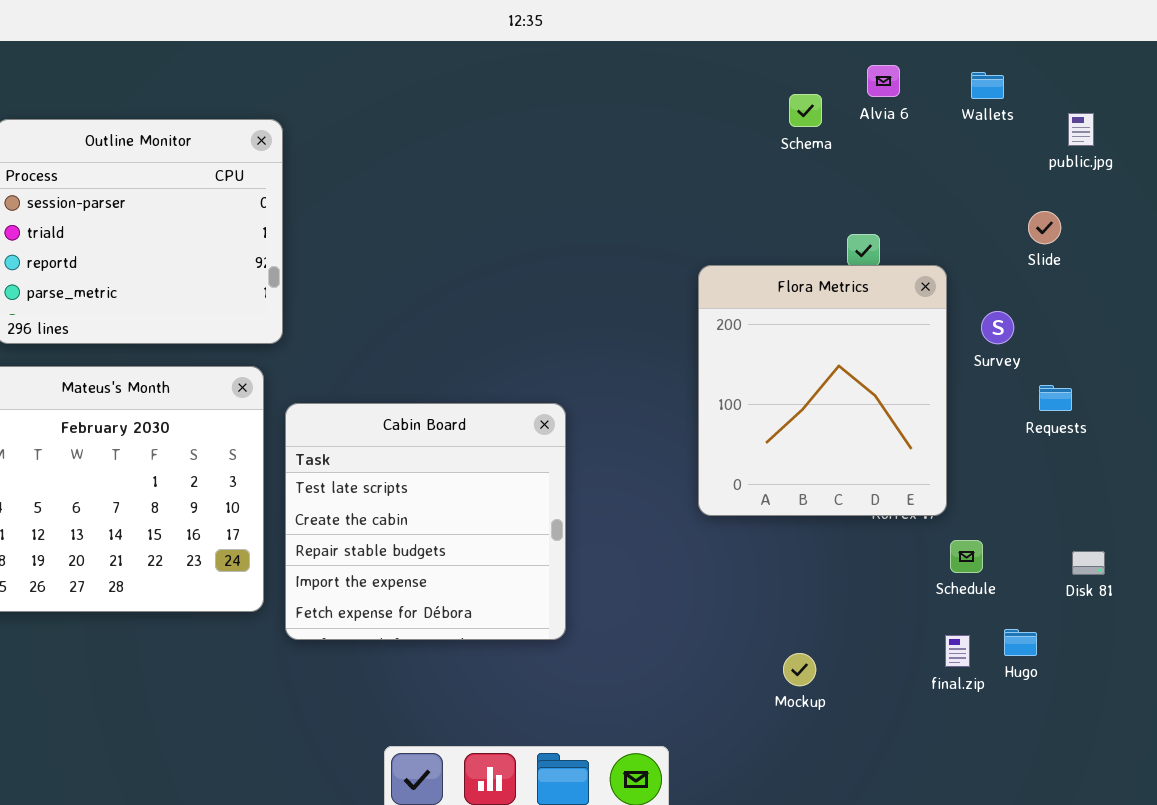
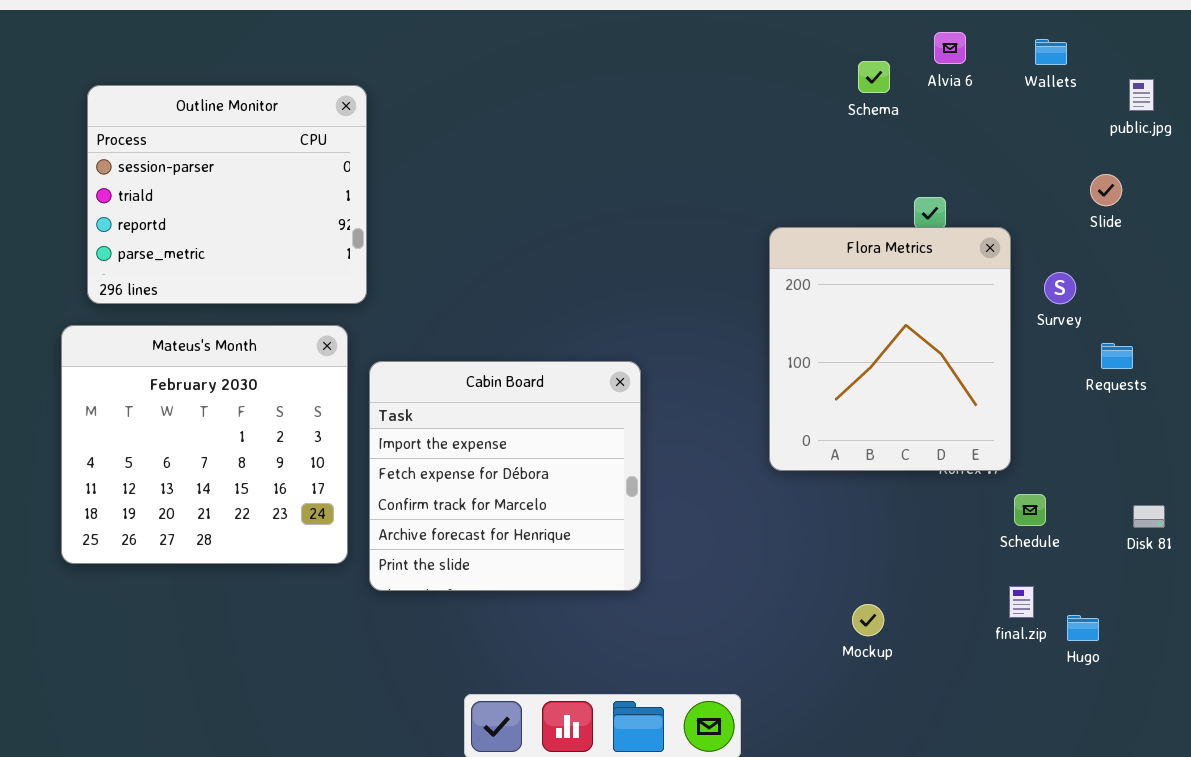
Cabin Board: [285,403,566,640] -> [369,361,641,591], scrolled down 3 rows
Hugo: [1004,629,1037,656] -> [1067,615,1099,641], moved

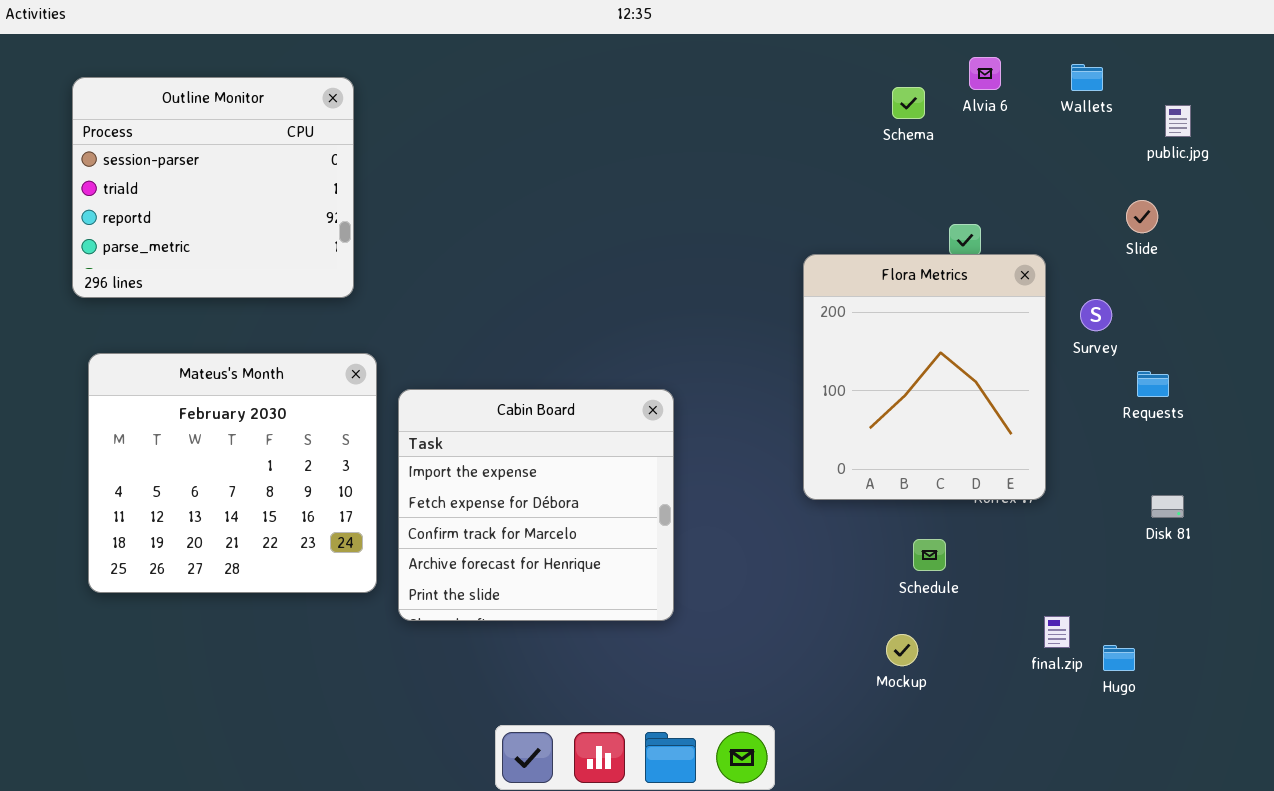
Outline Monitor: [87,85,367,304] -> [72,77,354,298], moved
Schedule: [1014,494,1046,526] -> [913,539,946,571], moved
Disk 81: [1133,505,1165,528] -> [1151,495,1184,518], moved

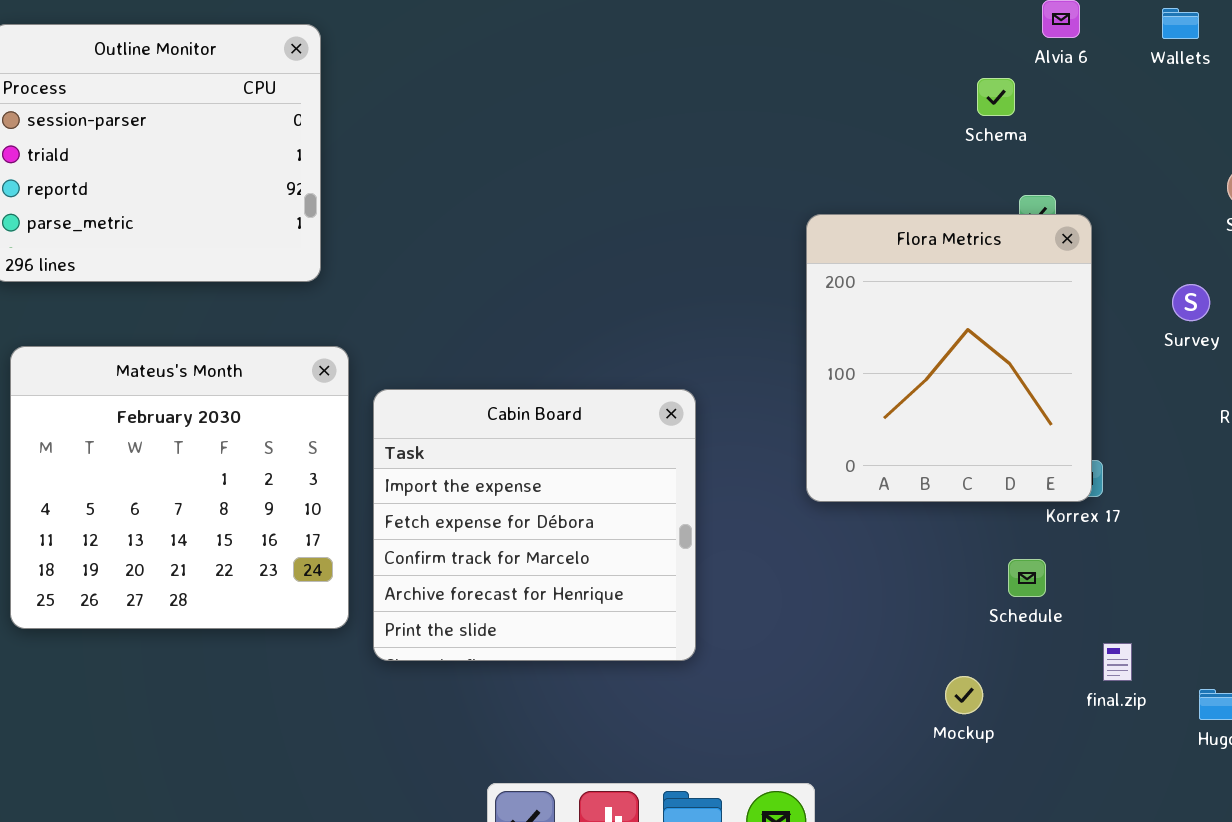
Schema: [892,87,925,119] -> [977,78,1015,116], moved
Flora Metrics: [803,254,1046,500] -> [806,214,1092,502], moved
Schedule: [913,539,946,571] -> [1008,559,1046,597], moved
final.zip: [1044,616,1070,648] -> [1103,643,1132,681], moved

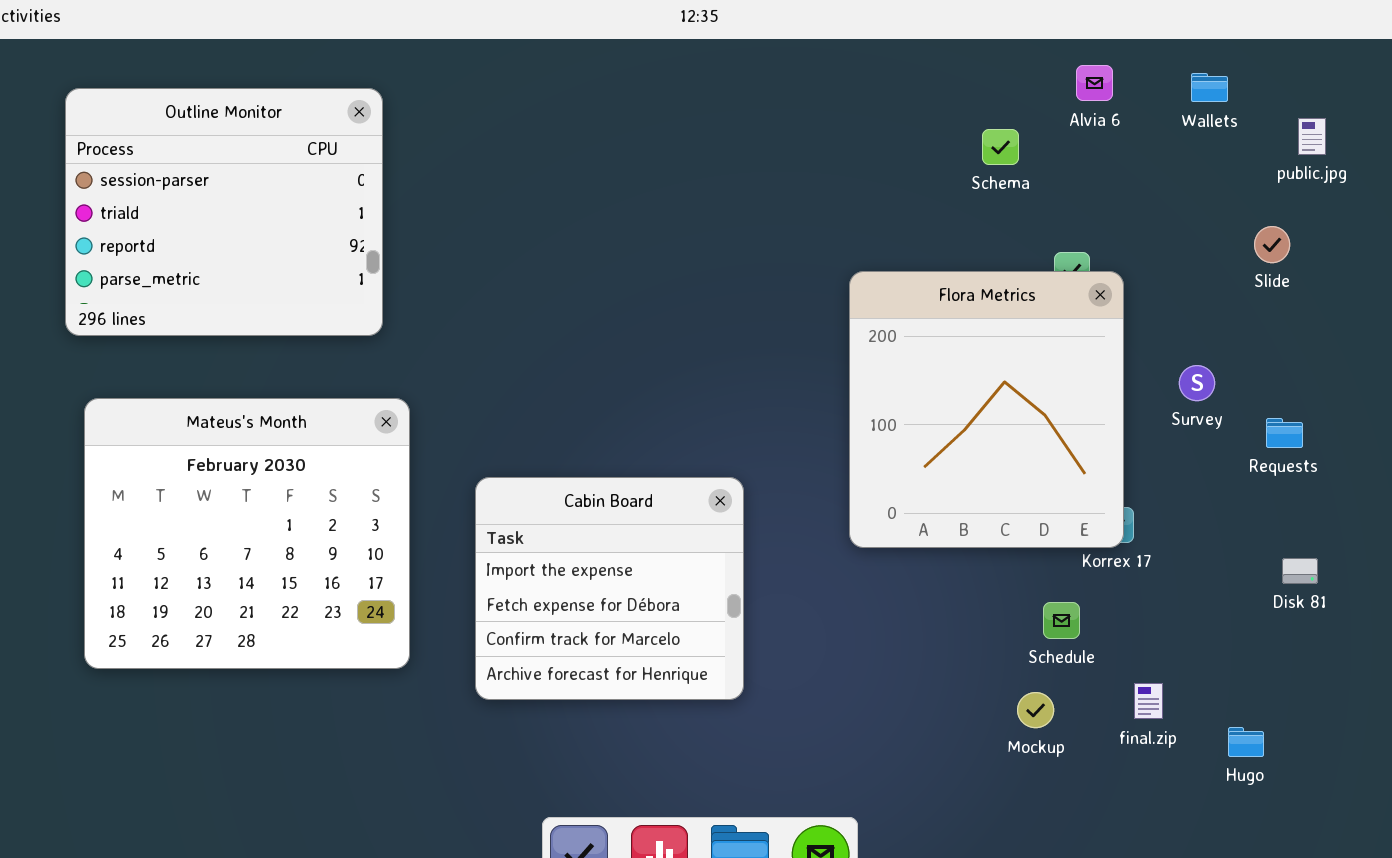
Schema: [977,78,1015,116] -> [982,129,1019,165], moved
Survey: [1172,284,1210,321] -> [1179,365,1215,401], moved
Cabin Board: [373,389,696,661] -> [475,477,744,700], resized
Mockup: [945,676,983,714] -> [1017,692,1054,728], moved

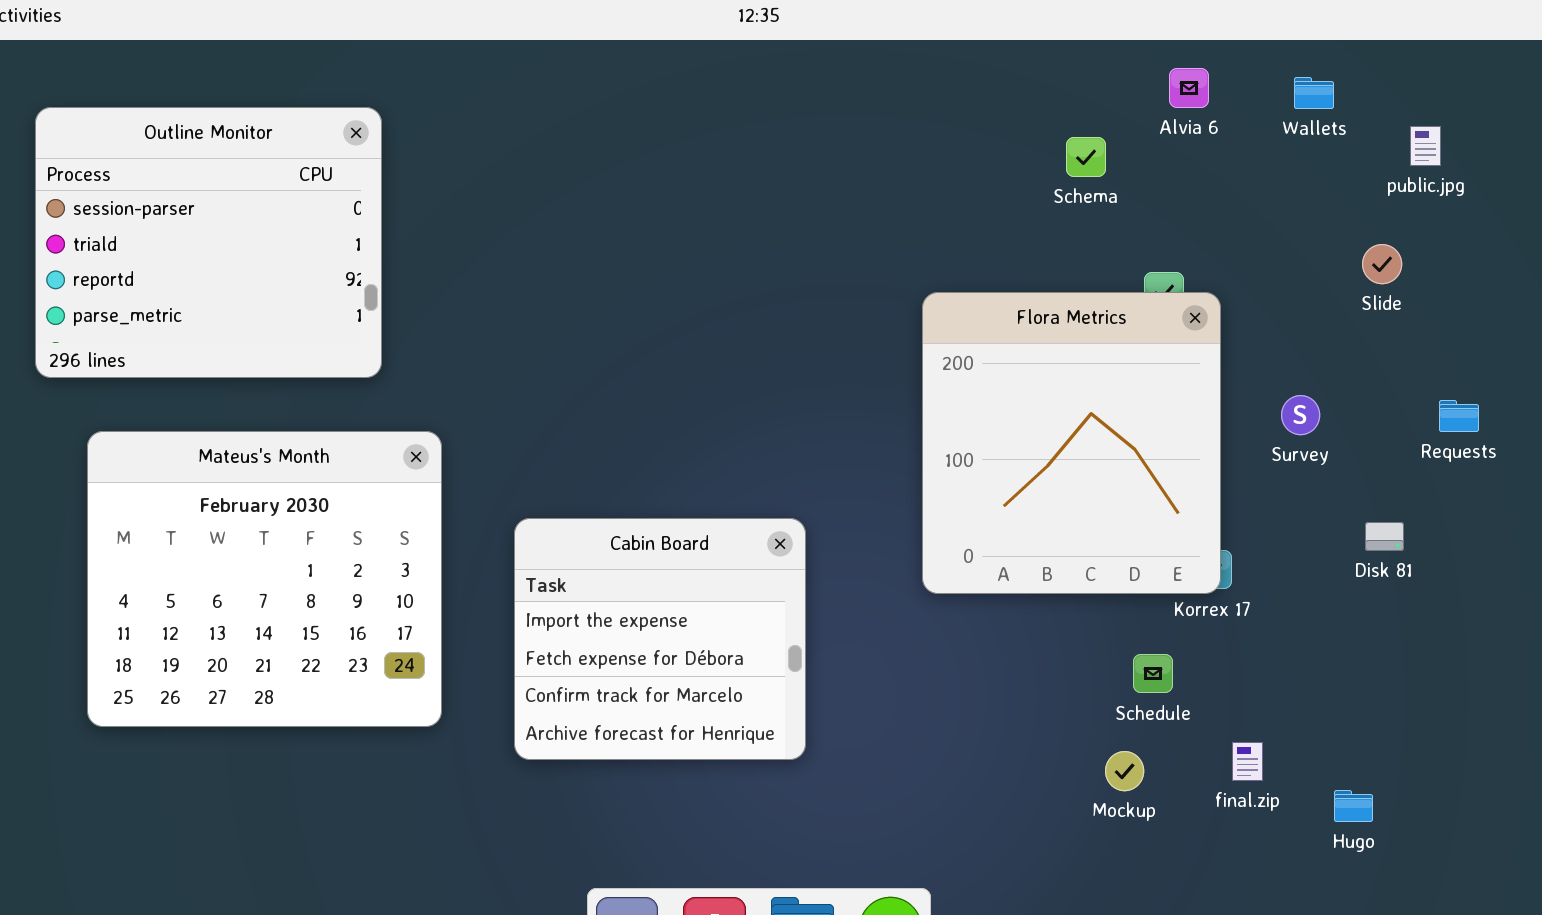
Outline Monitor: [65,88,383,336] -> [35,107,382,378], moved
Requests: [1266,418,1303,448] -> [1439,400,1479,432], moved
Disk 81: [1282,558,1318,584] -> [1365,522,1404,551], moved

